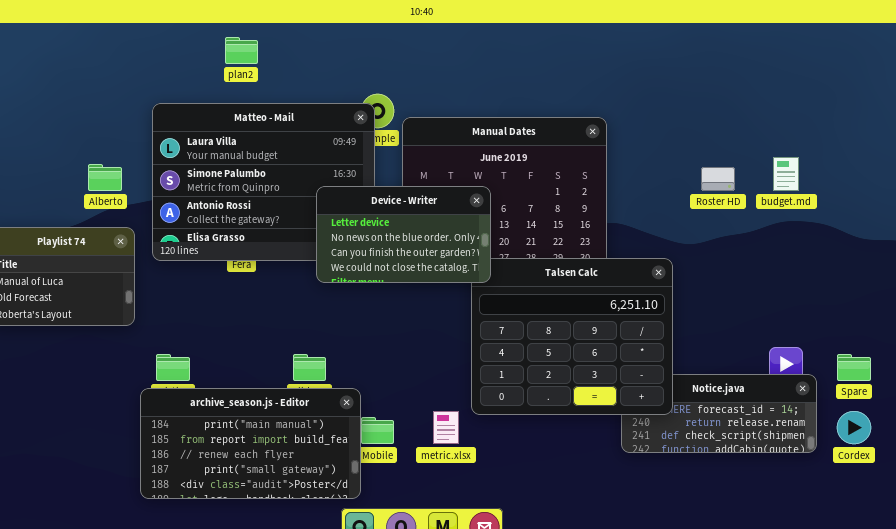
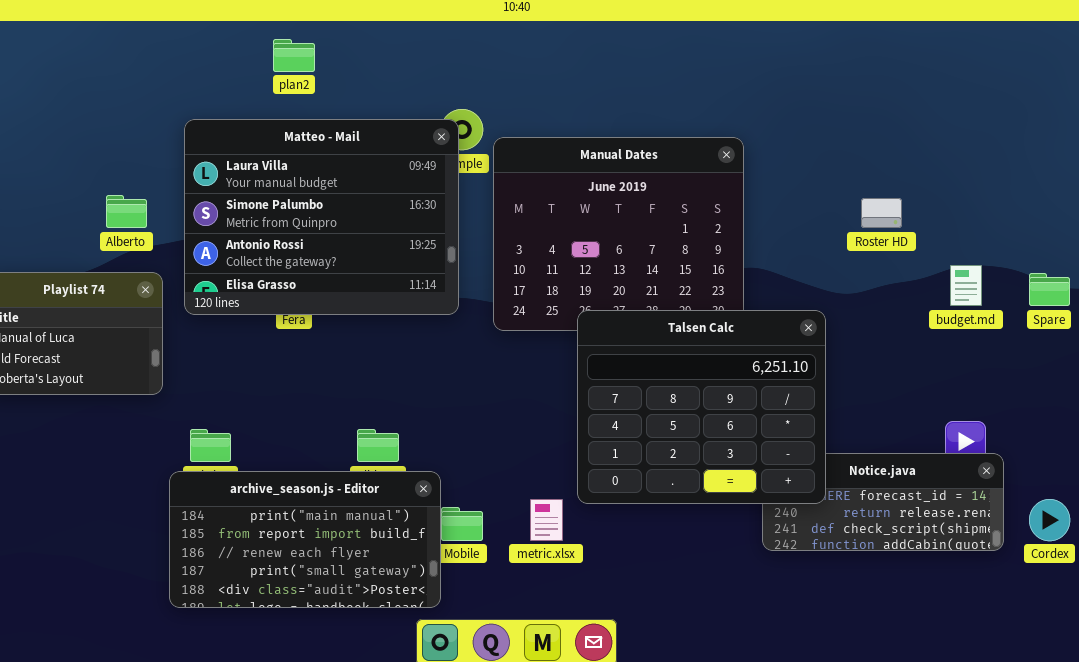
budget.md: [773,157,799,191] -> [950,265,982,306], moved
Device - Writer: [316,186,491,283] -> none, closed
Spare: [837,354,871,381] -> [1029,273,1070,306], moved

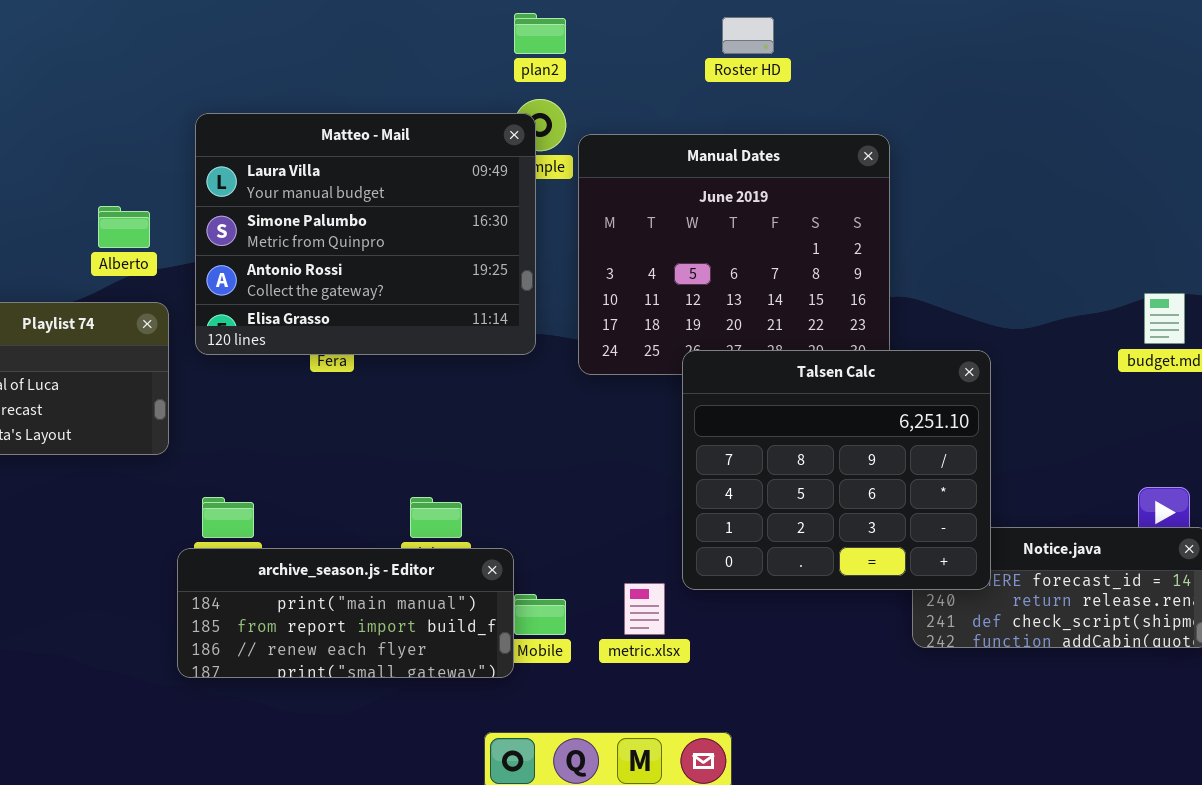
plan2: [273,39,315,72] -> [514,13,566,54], moved
Roster HD: [861,198,902,228] -> [722,17,774,54], moved
archive_season.js - Editor: [169,471,441,608] -> [177,548,514,678], resized

